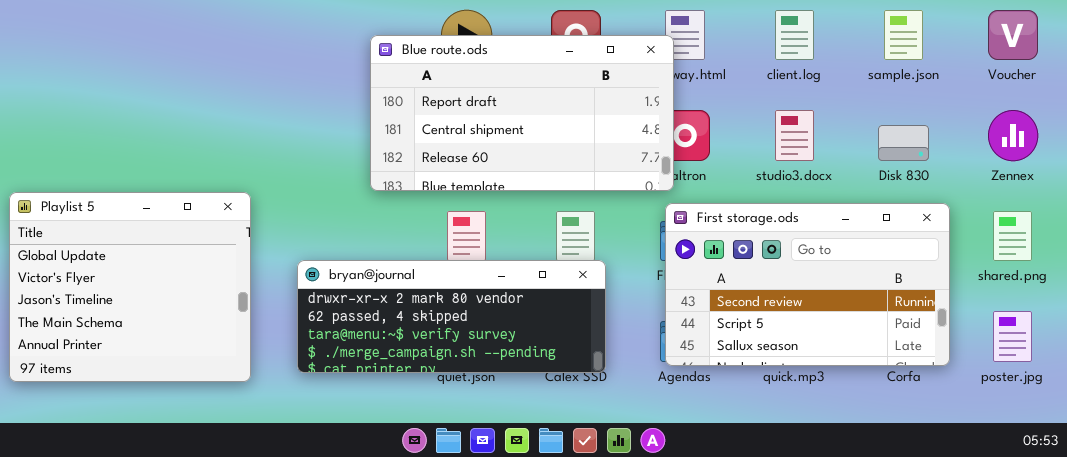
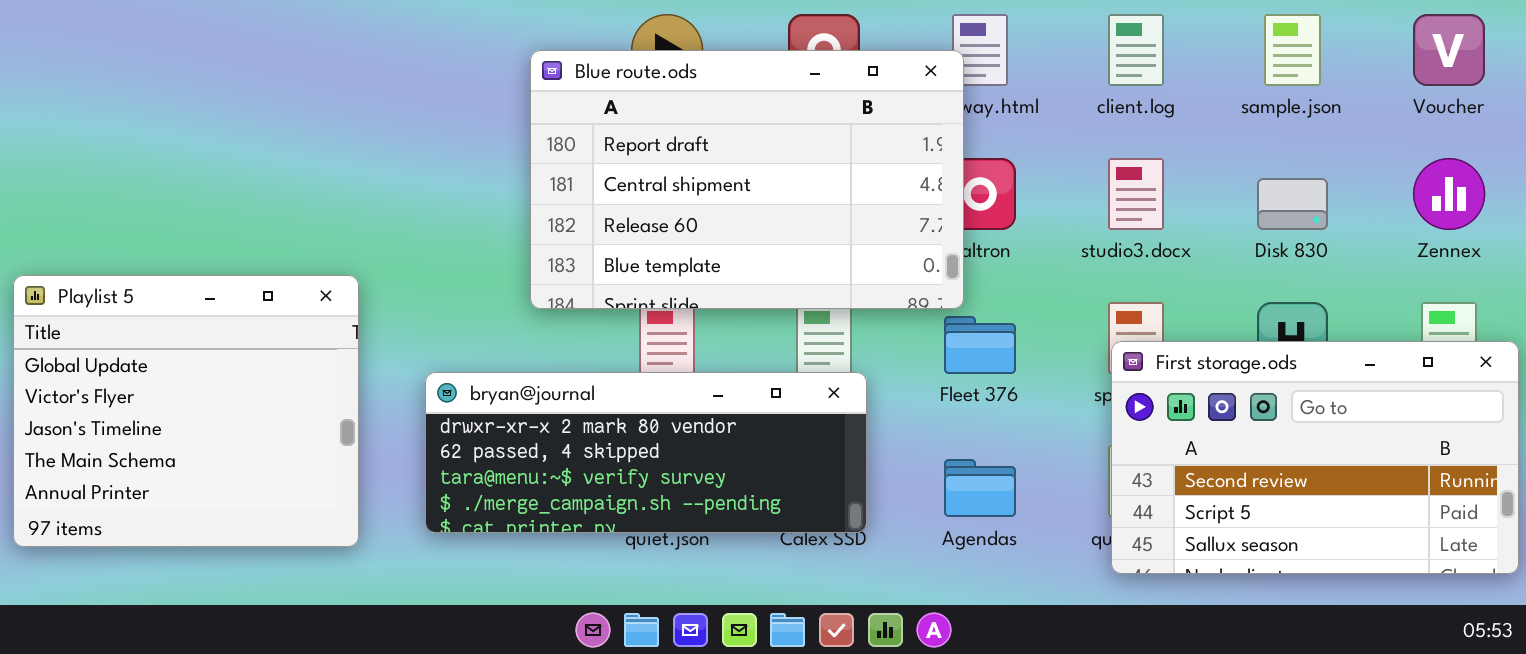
Blue route.ods: [370,35,674,191] -> [530,50,964,309], resized
First storage.ods: [665,203,950,366] -> [1111,341,1519,574], moved

